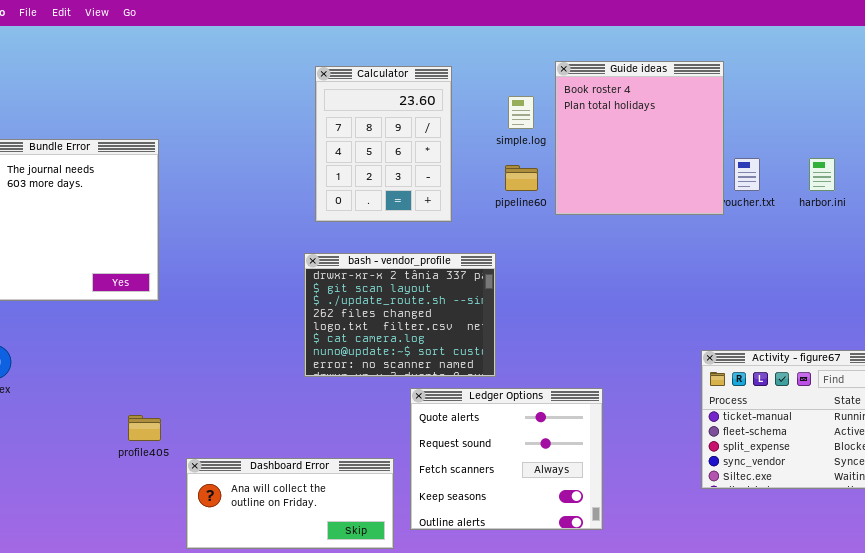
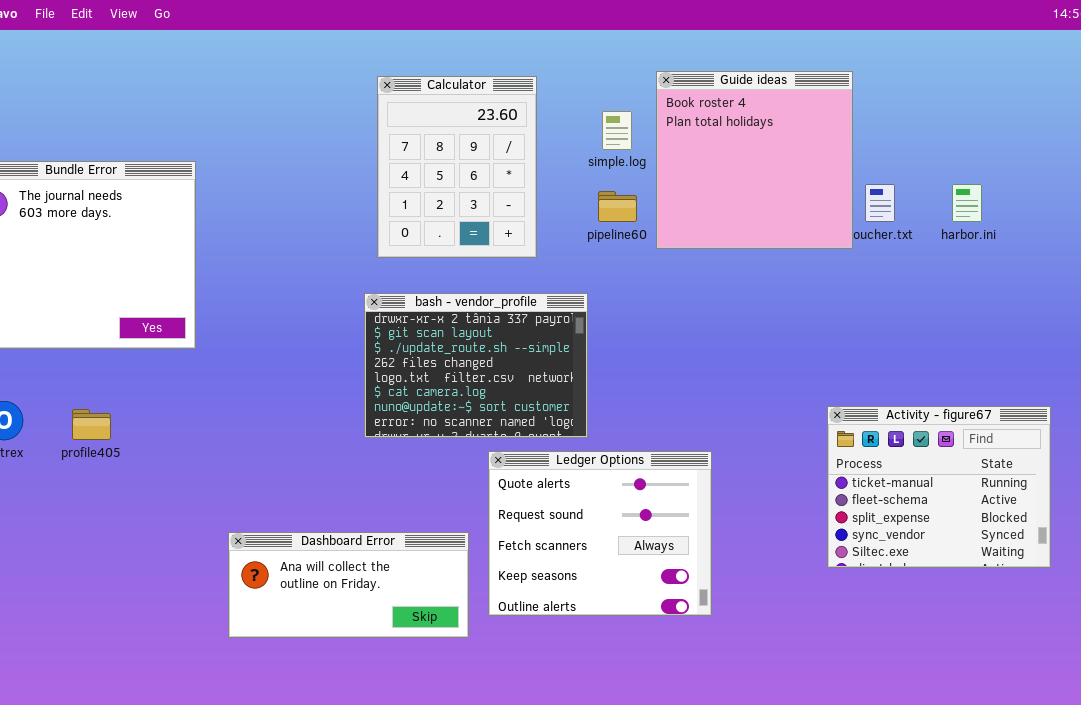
profile405: [128,415,161,441] -> [72,409,111,440], moved

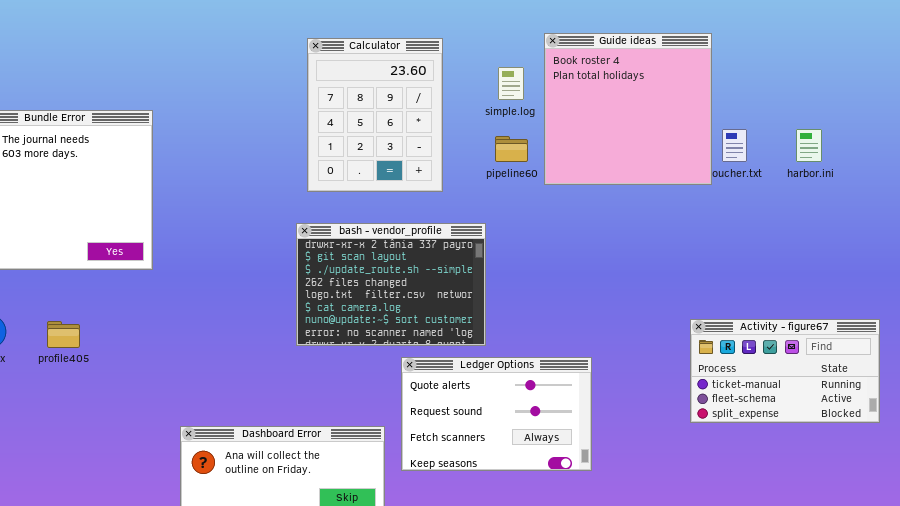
Activity - figure67: [827,406,1051,568] -> [690,319,880,423], resized
Ledger Options: [488,451,712,616] -> [401,357,592,471], resized

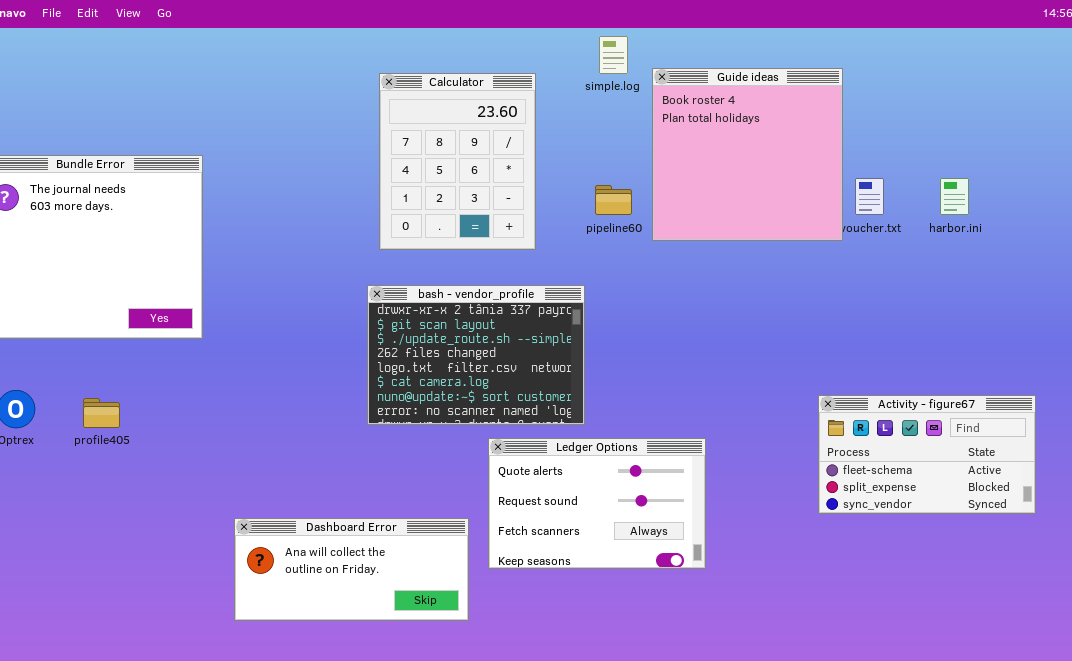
simple.log: [498,67,524,100] -> [599,36,628,74], moved
Activity - figure67: [690,319,880,423] -> [818,395,1036,514], scrolled down 1 row

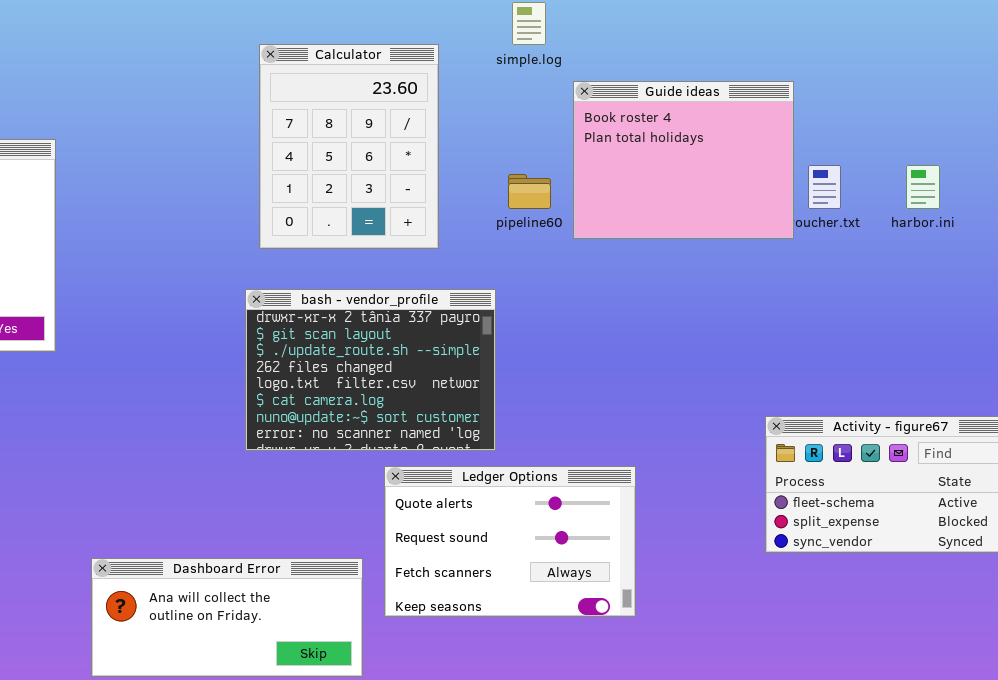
Guide ideas: [652,68,843,241] -> [573,81,794,239], resized

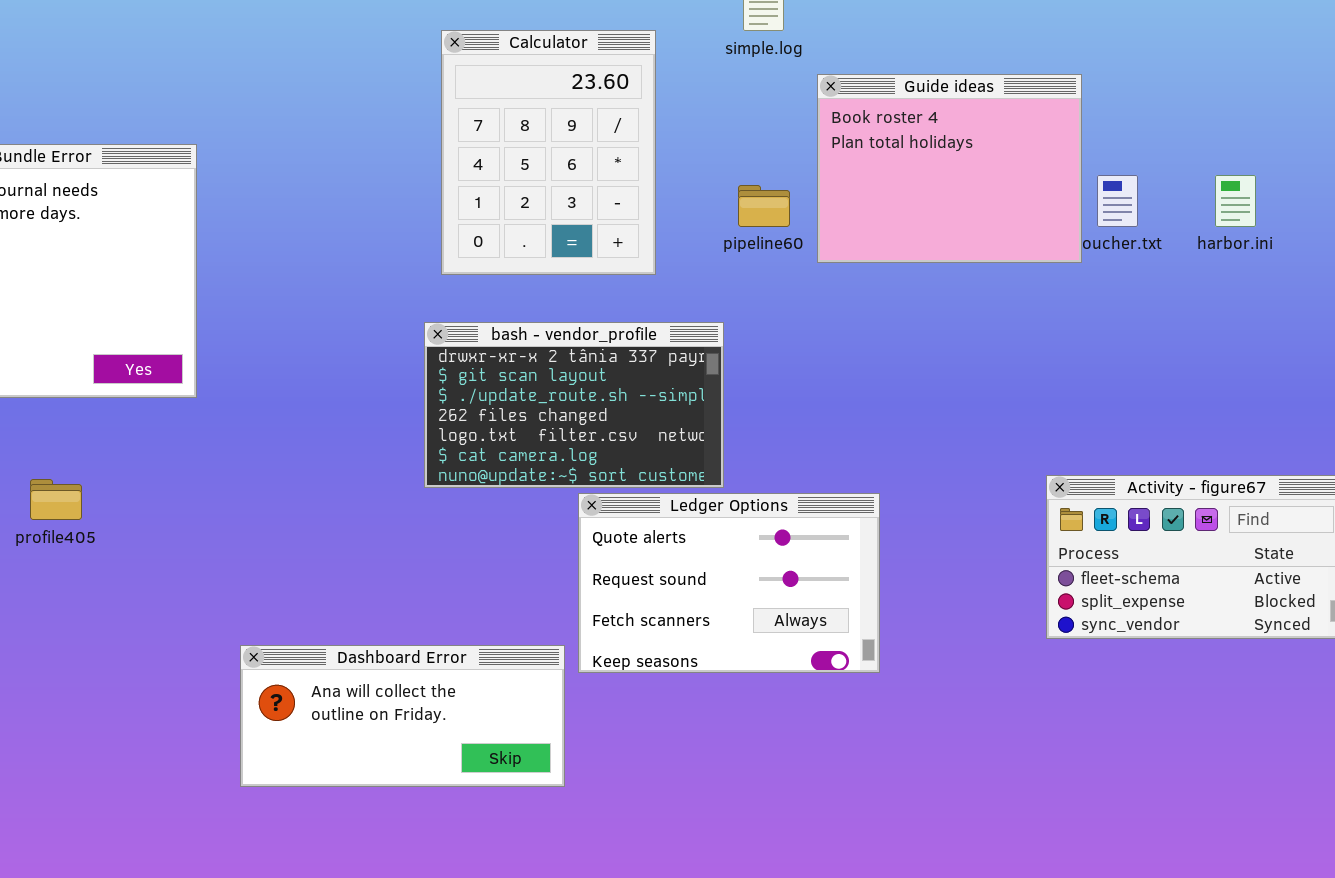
bash - vendor_profile: [245,289,496,451] -> [424,322,724,488], resized
Ledger Options: [384,466,636,617] -> [578,493,880,673], moved

